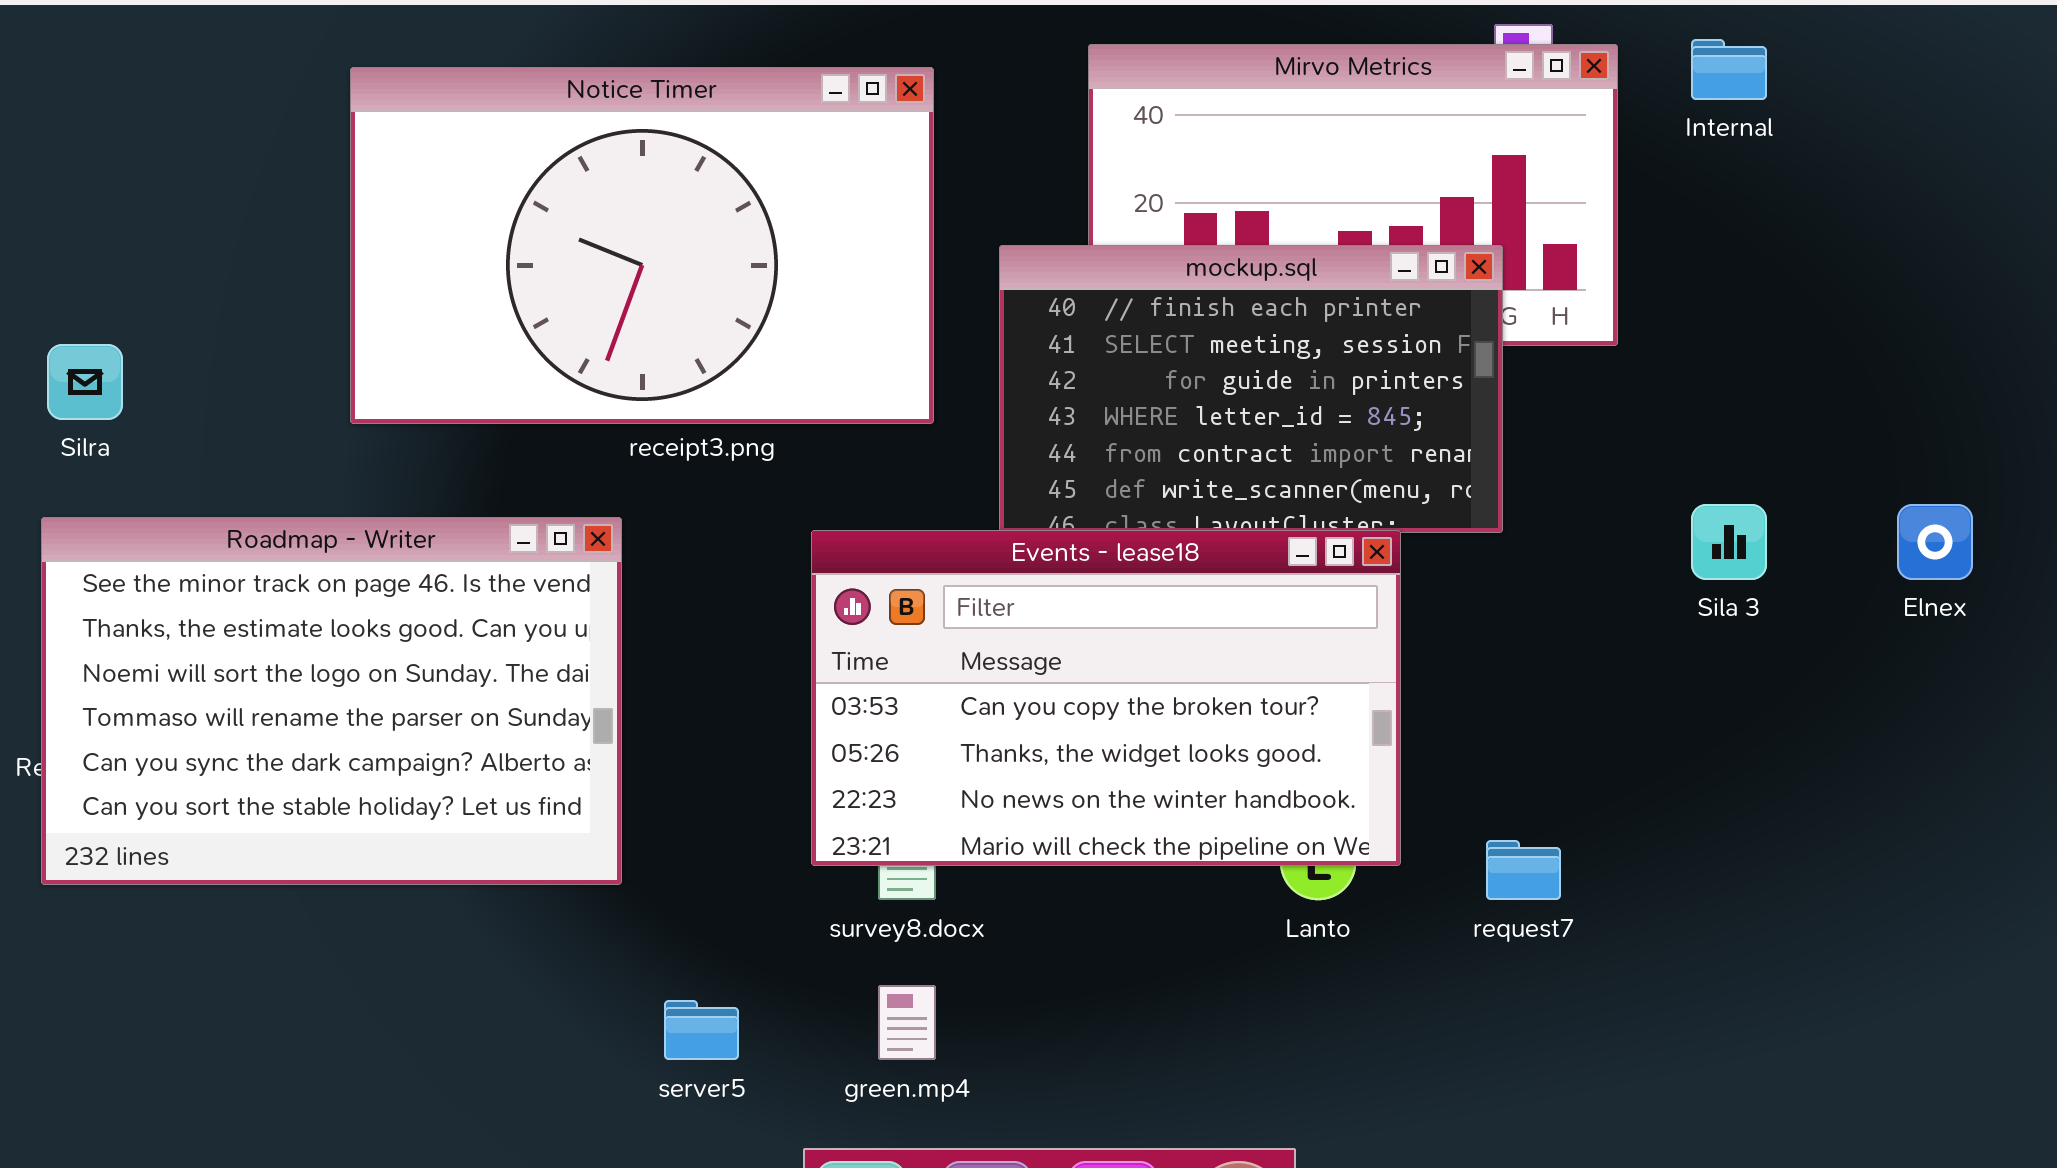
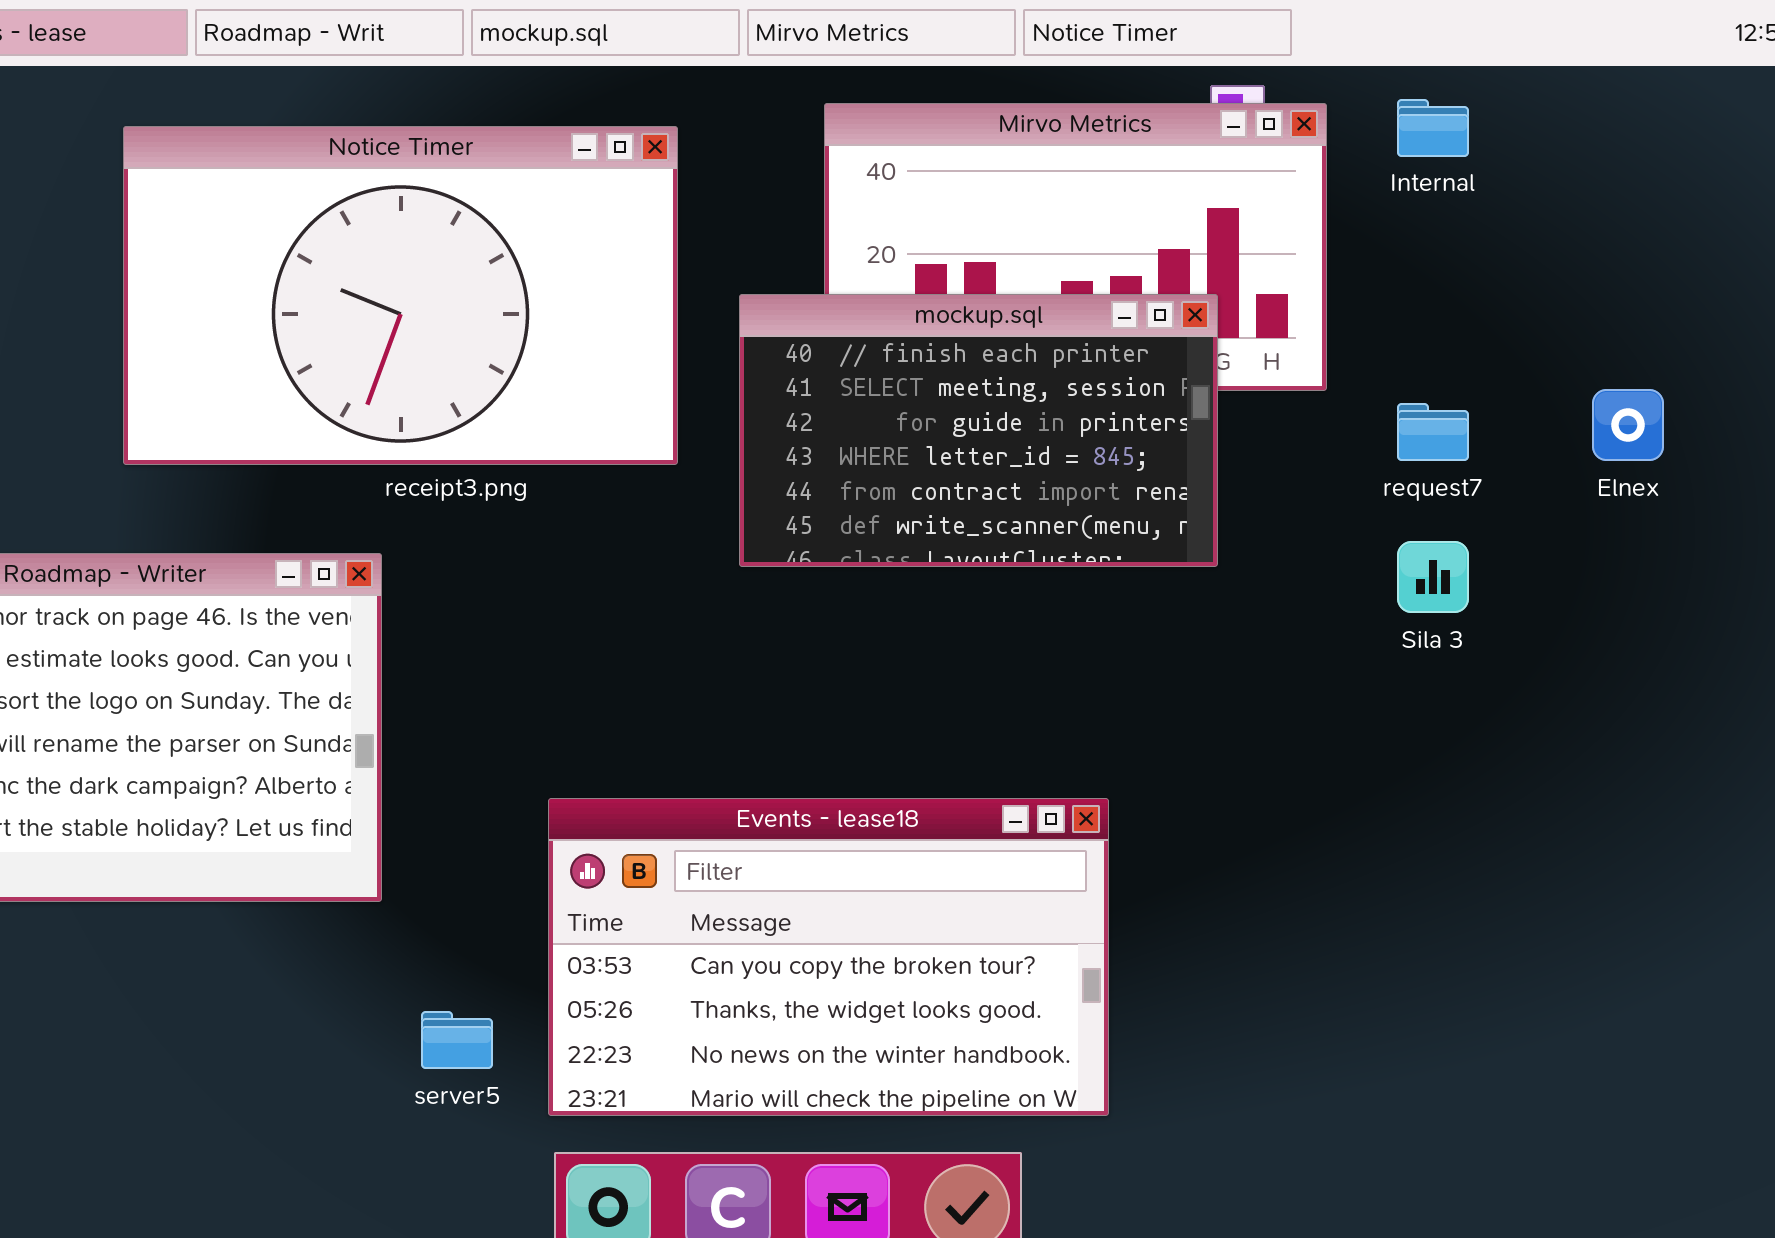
Elnex: [1897,504,1973,580] -> [1592,389,1664,461], moved
Events - lease18: [811,530,1401,866] -> [548,798,1109,1116], moved
request7: [1486,840,1561,900] -> [1397,403,1469,461], moved

